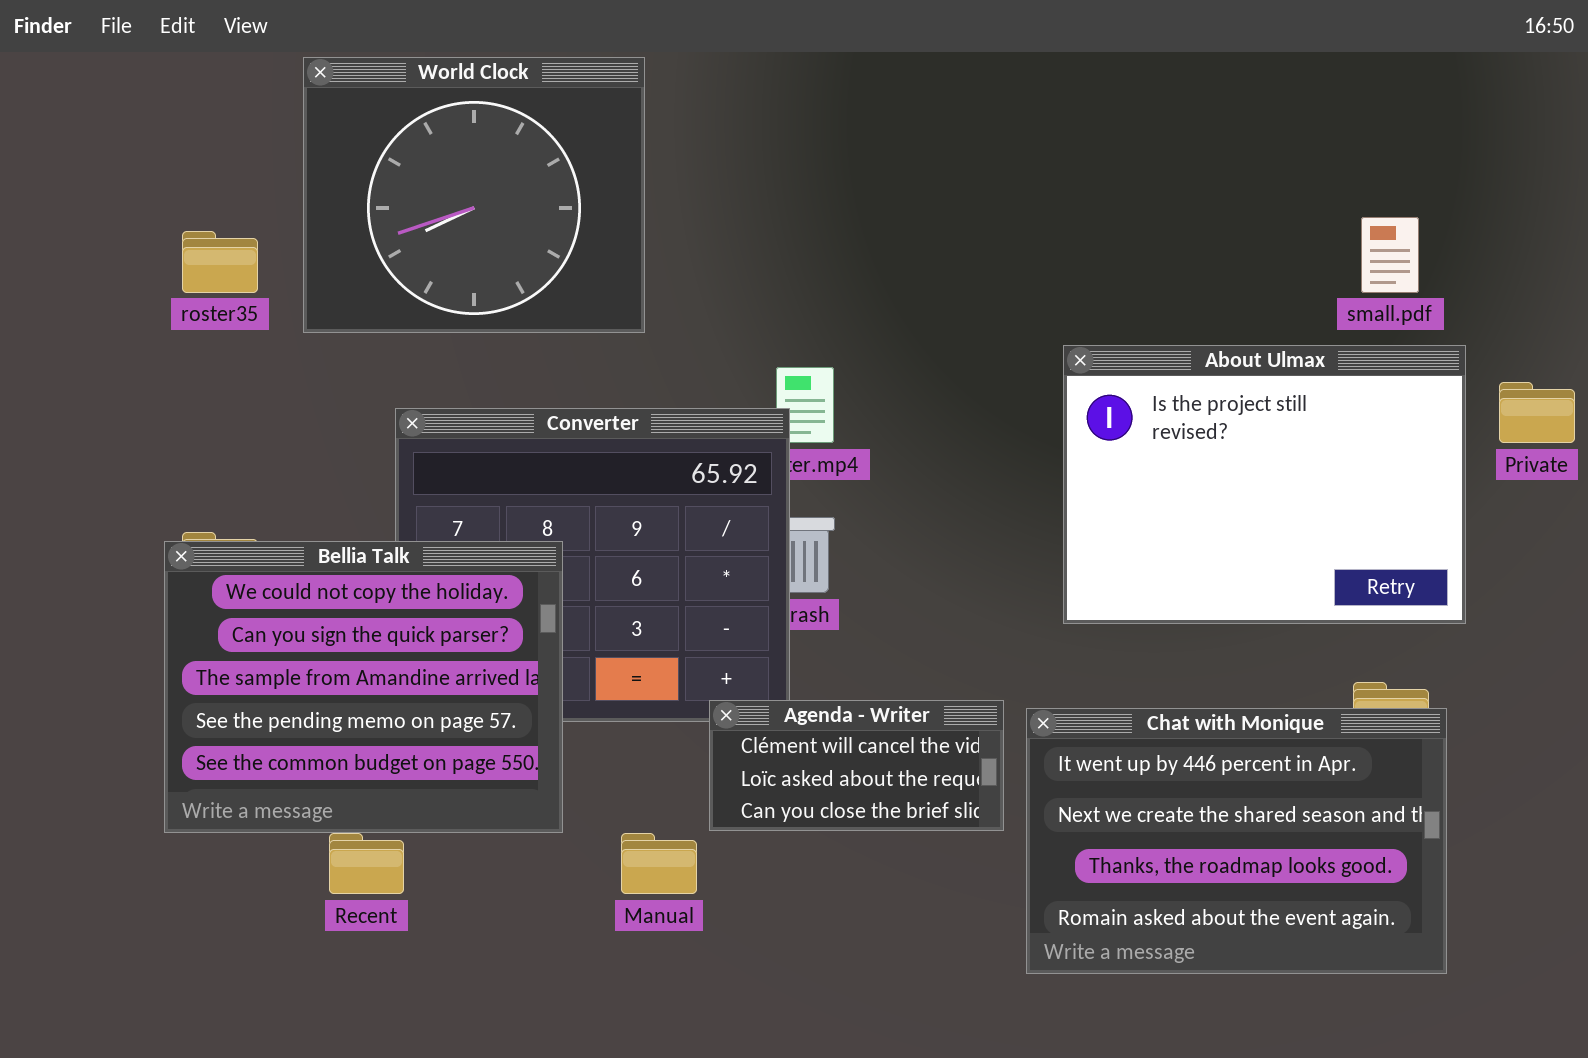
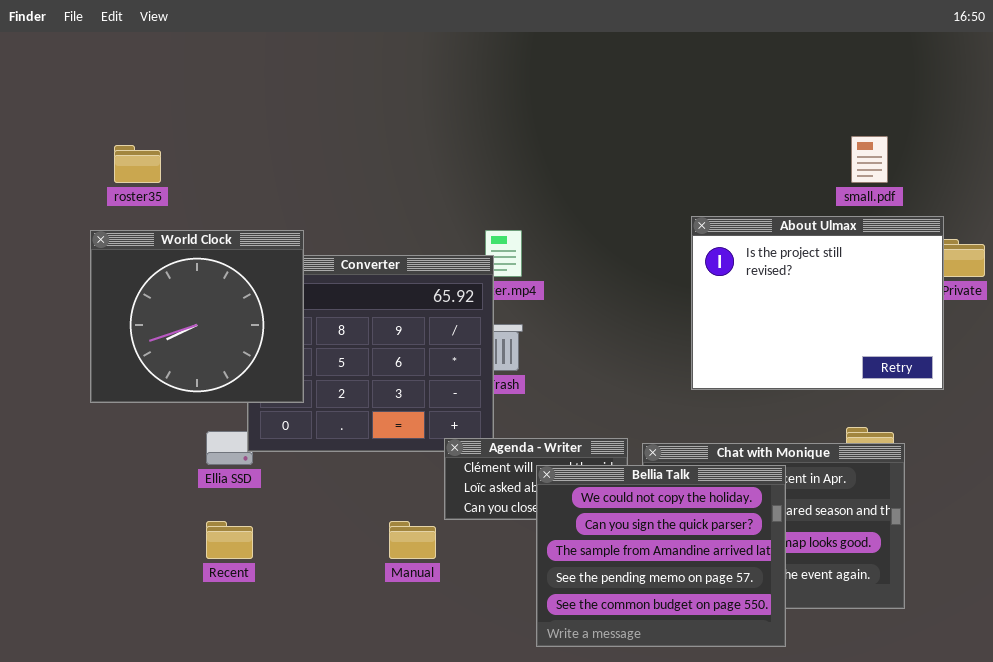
World Clock: [303,57,645,333] -> [90,230,304,403], moved
About Ulmax: [1063,345,1466,624] -> [691,216,944,390], moved
Bellia Talk: [164,541,563,833] -> [536,465,786,647], moved

